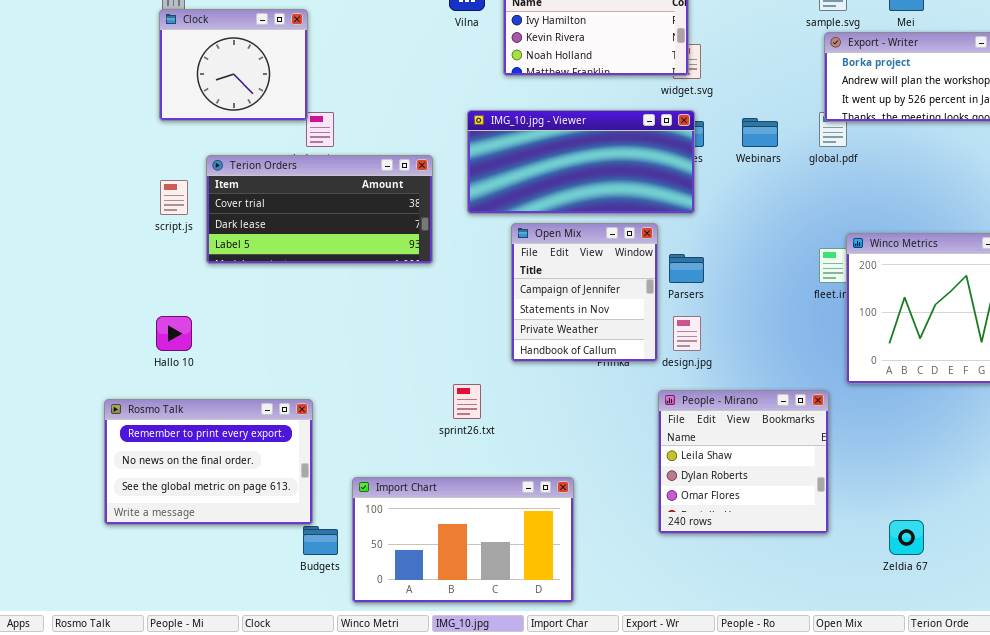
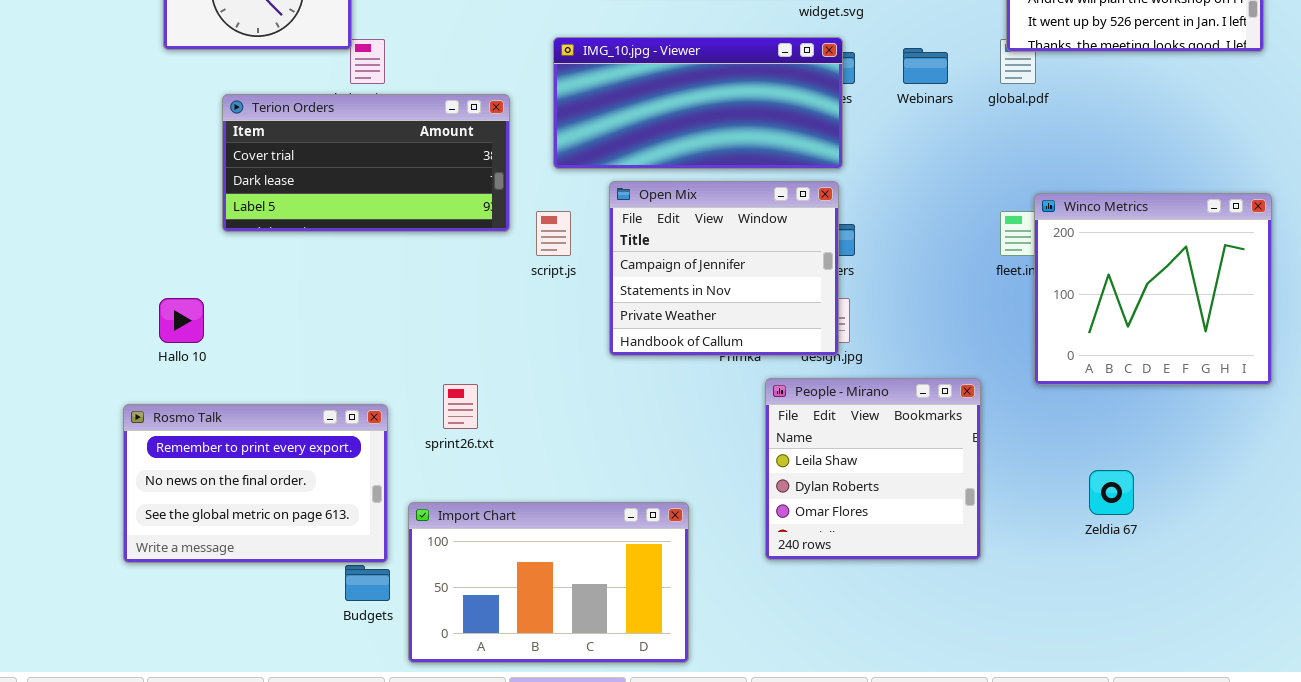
script.js: [160,180,188,215] -> [536,211,571,256], moved
Open Mix: [511,223,658,362] -> [609,181,839,356], resized
sprint26.txt: [453,384,481,419] -> [443,384,478,429], moved
People - Mirano: [658,390,829,534] -> [765,378,981,560], moved
Rosmo Talk: [104,399,313,525] -> [123,404,388,563], moved
Zeldia 67: [889,520,924,555] -> [1089,470,1134,515], moved

